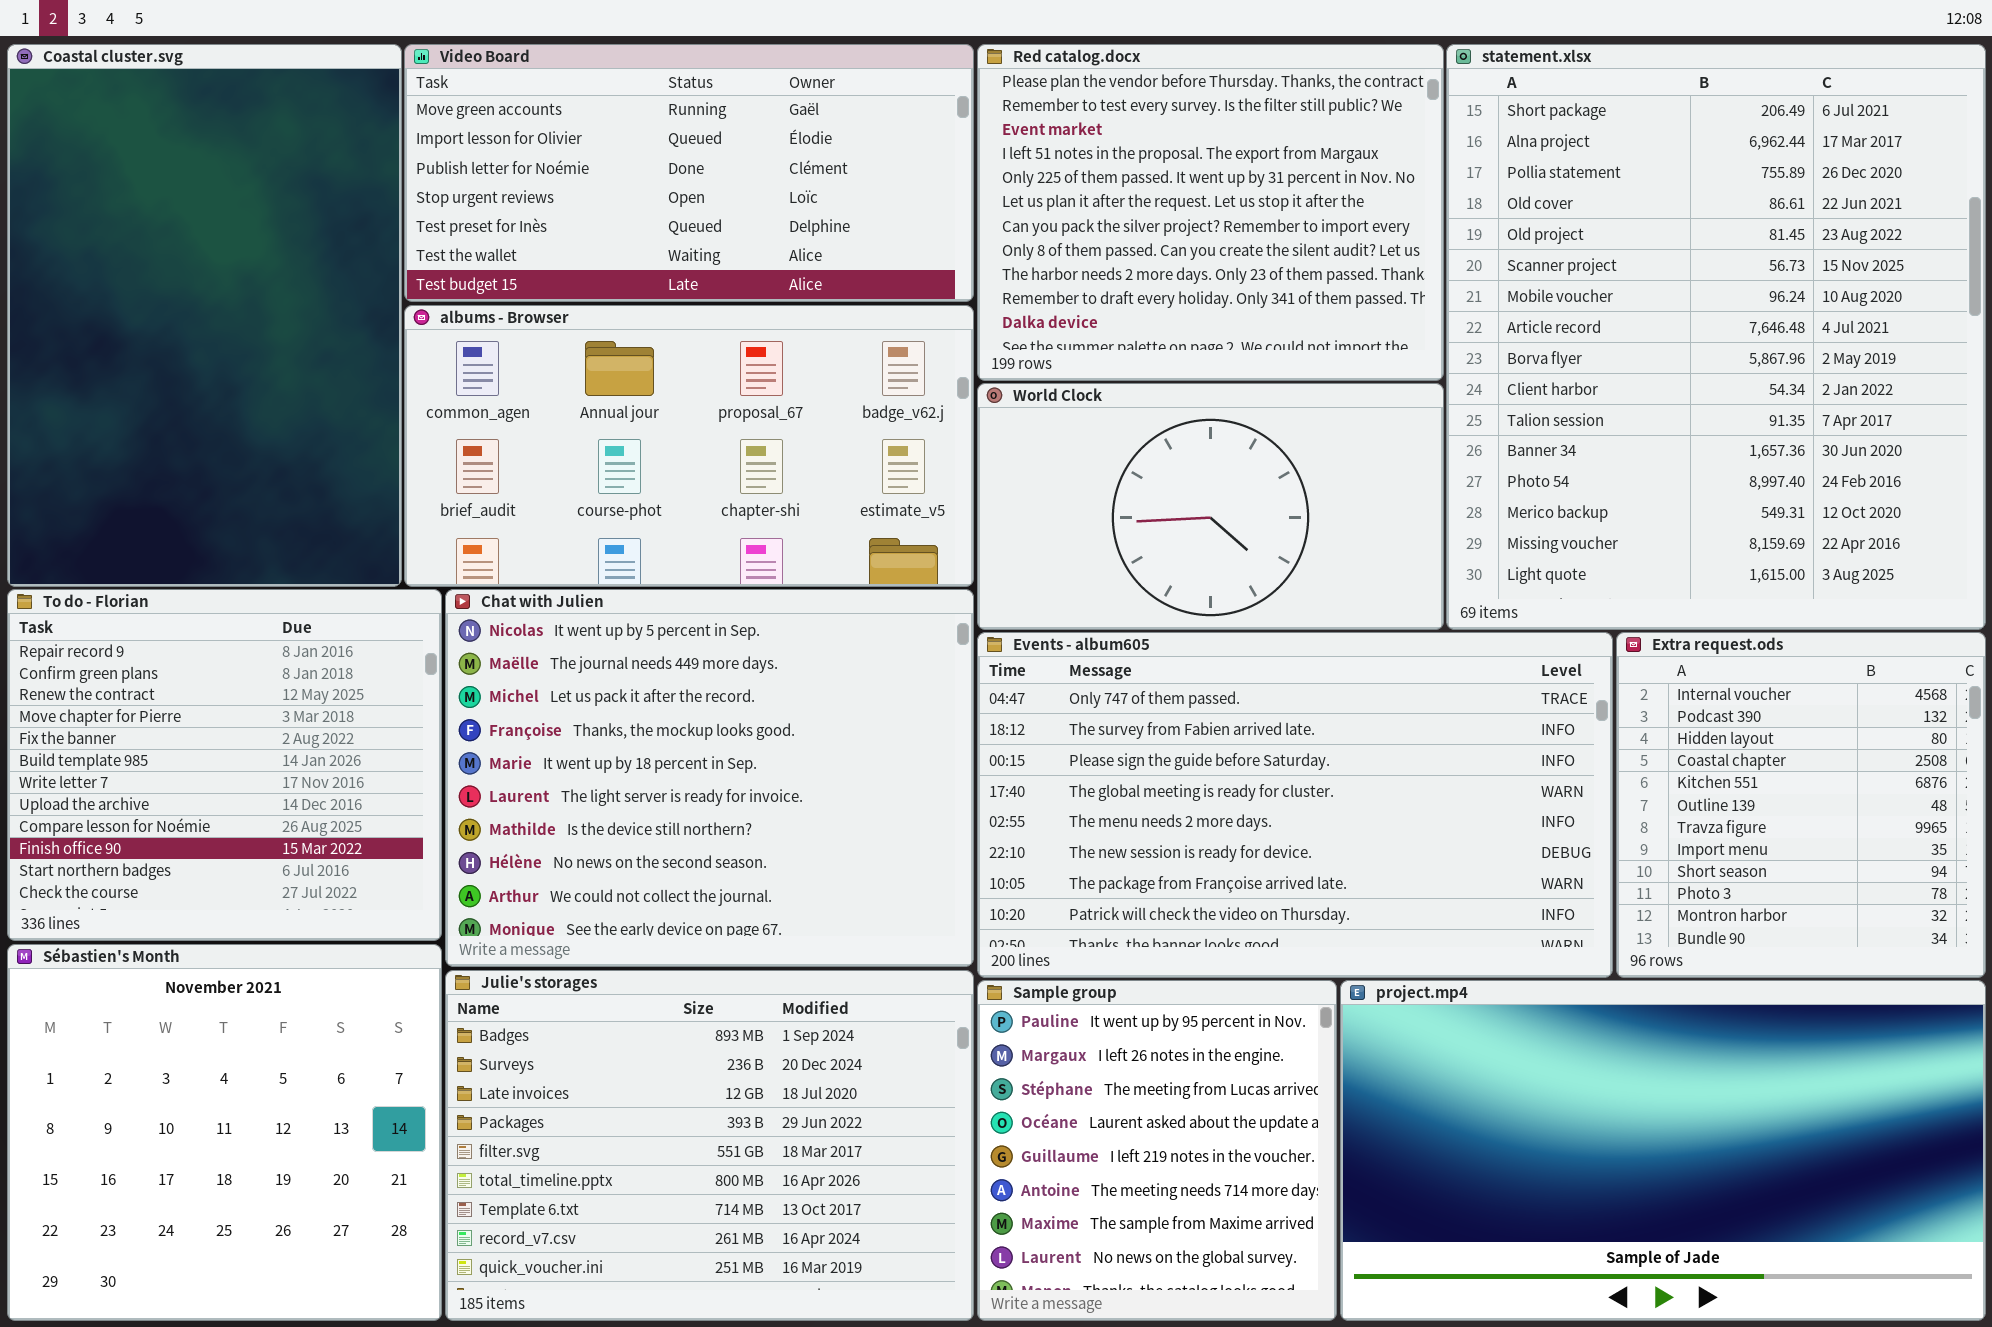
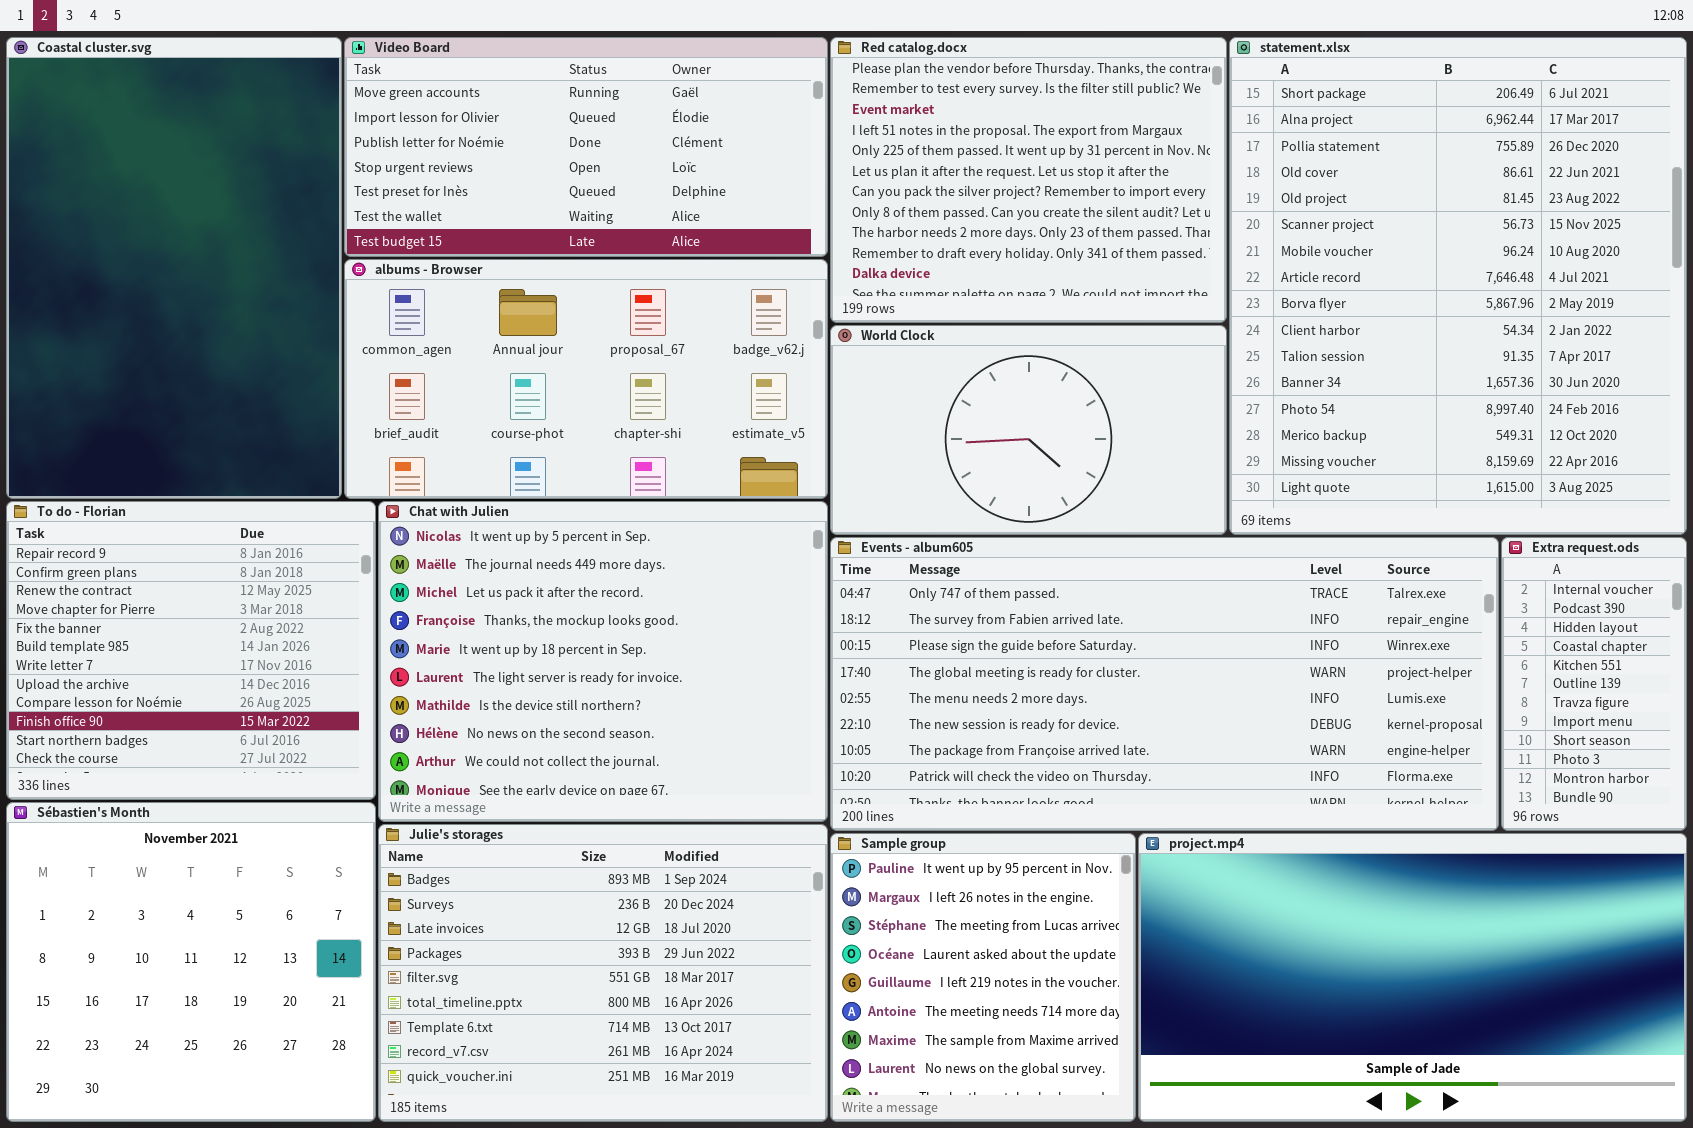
Events - album605: [977,632,1613,978] -> [830,537,1499,831], resized
Extra request.ods: [1616,632,1986,978] -> [1501,537,1687,831], resized

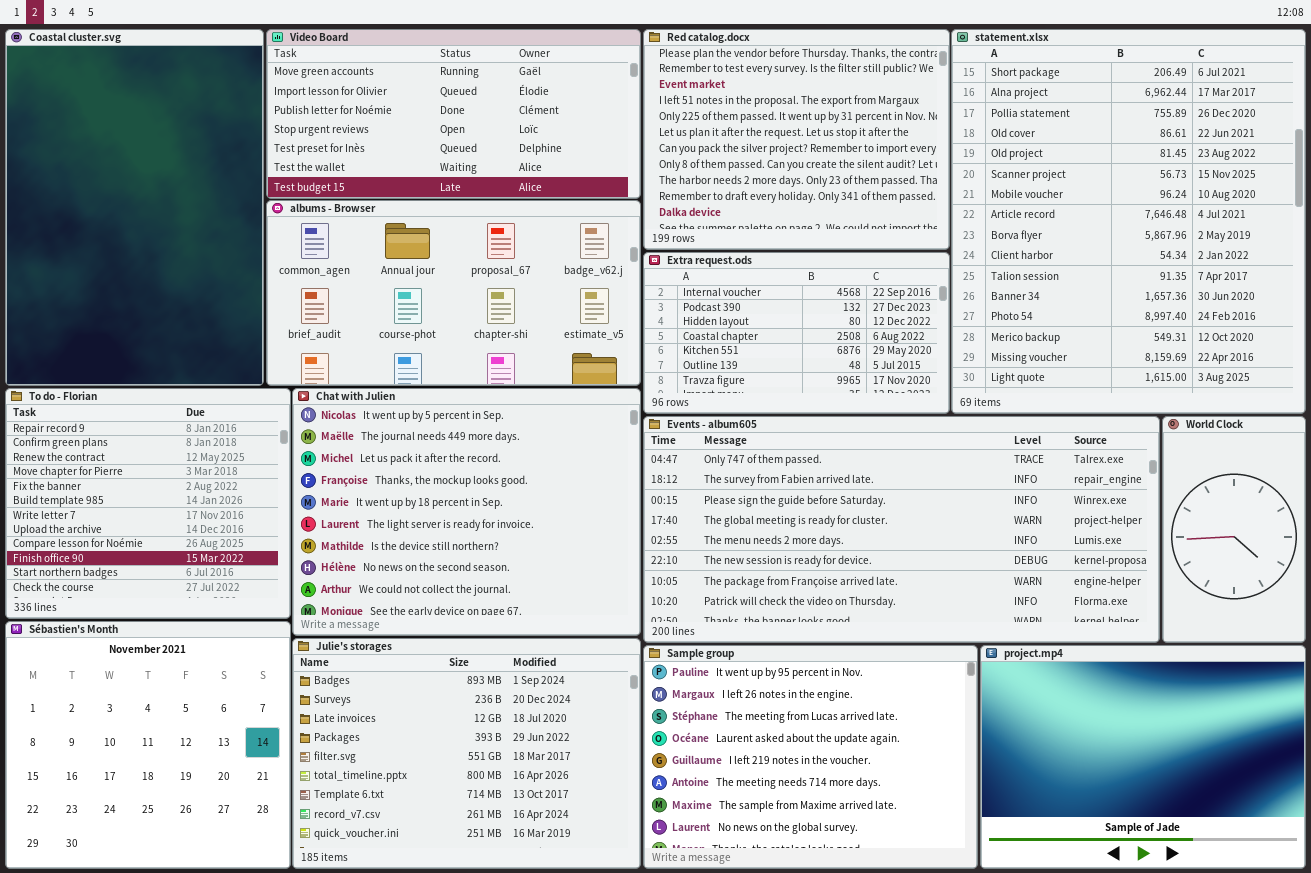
World Clock: [830,325,1227,535] -> [1162,416,1306,643], moved, resized
Extra request.ods: [1501,537,1687,831] -> [643,252,950,414], moved, resized
Sample group: [830,833,1136,1122] -> [643,645,978,869], resized
project.mp4: [1138,833,1687,1122] -> [980,645,1306,869], resized

